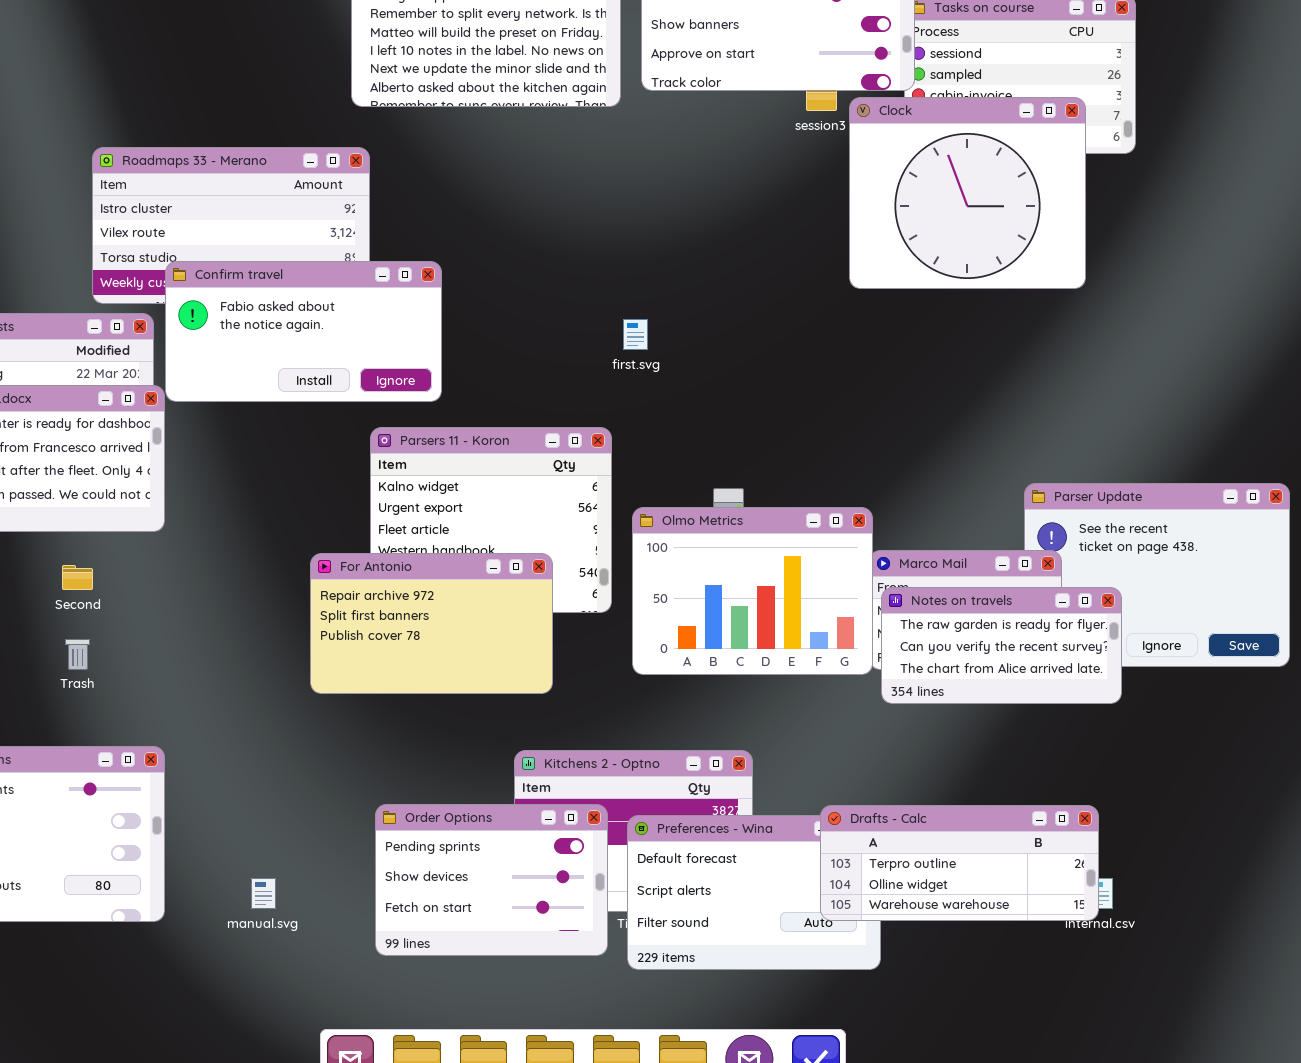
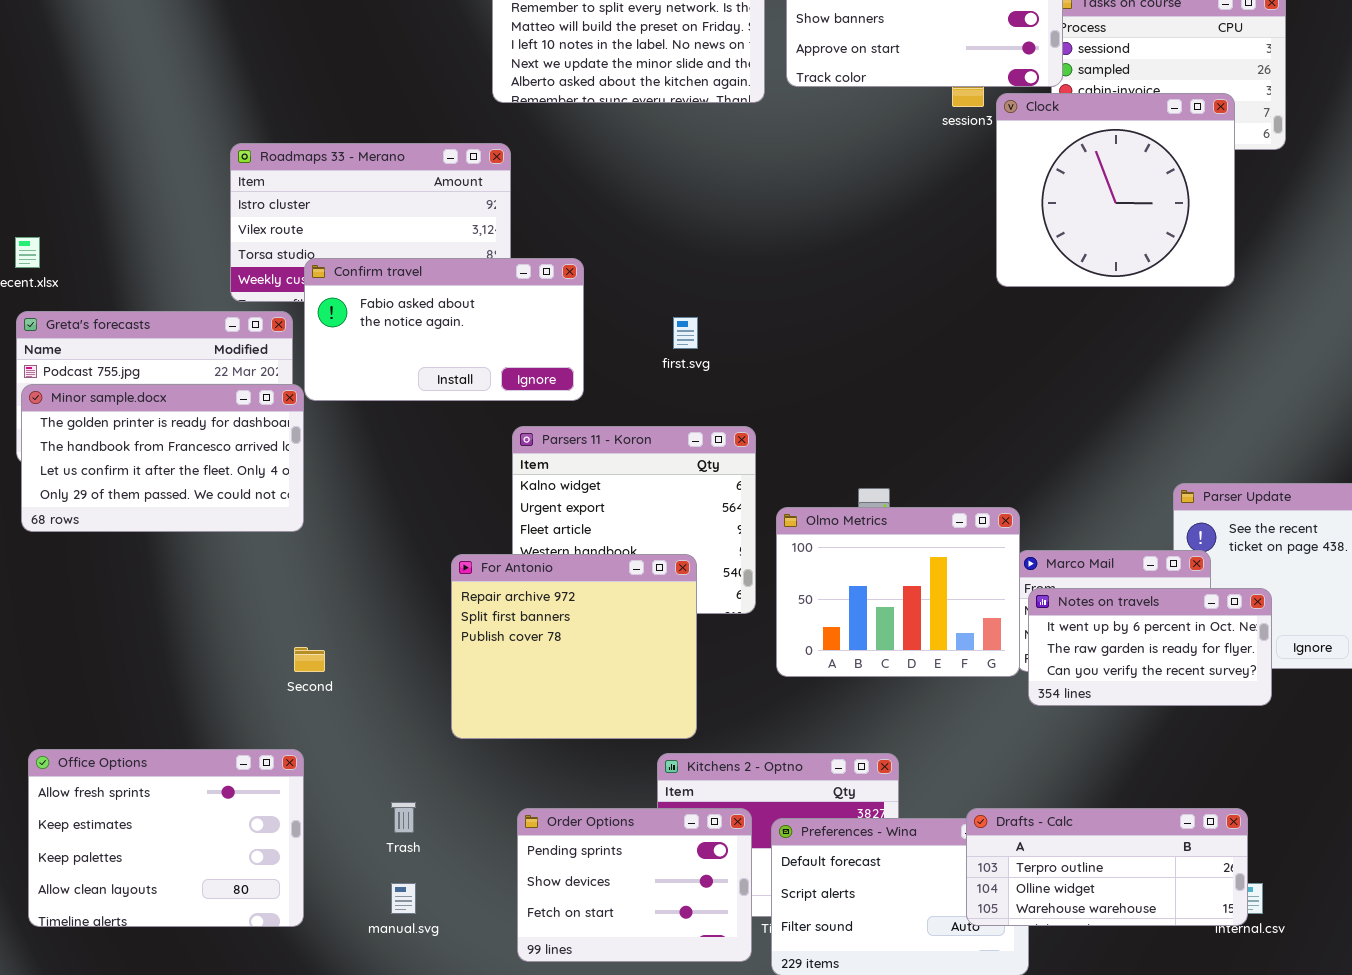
first.svg: [623,319,648,350] -> [673,317,698,349], moved
For Antonio: [310,553,553,694] -> [451,554,697,739], resized
Second: [62,565,93,590] -> [294,647,325,672], moved
Notes on travels: [881,587,1122,704] -> [1028,588,1272,706], scrolled up 1 row
Trash: [65,639,90,670] -> [391,802,416,833], moved

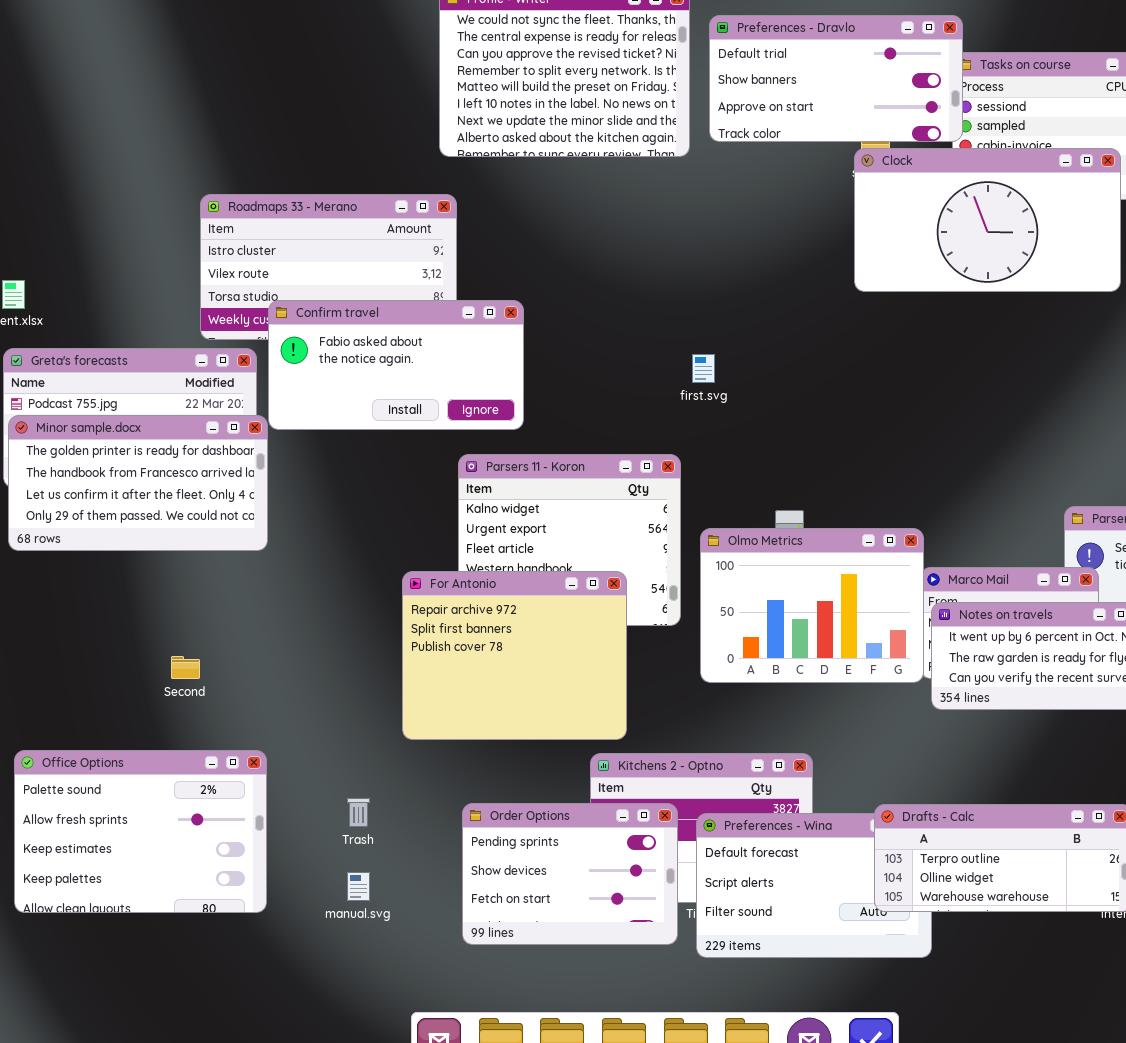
Clock: [996,93,1235,287] -> [854,148,1121,292], resized
first.svg: [673,317,698,349] -> [692,354,715,383], moved
Second: [294,647,325,672] -> [171,656,200,679], moved
Office Options: [28,749,304,927] -> [14,750,267,913], scrolled up 1 row

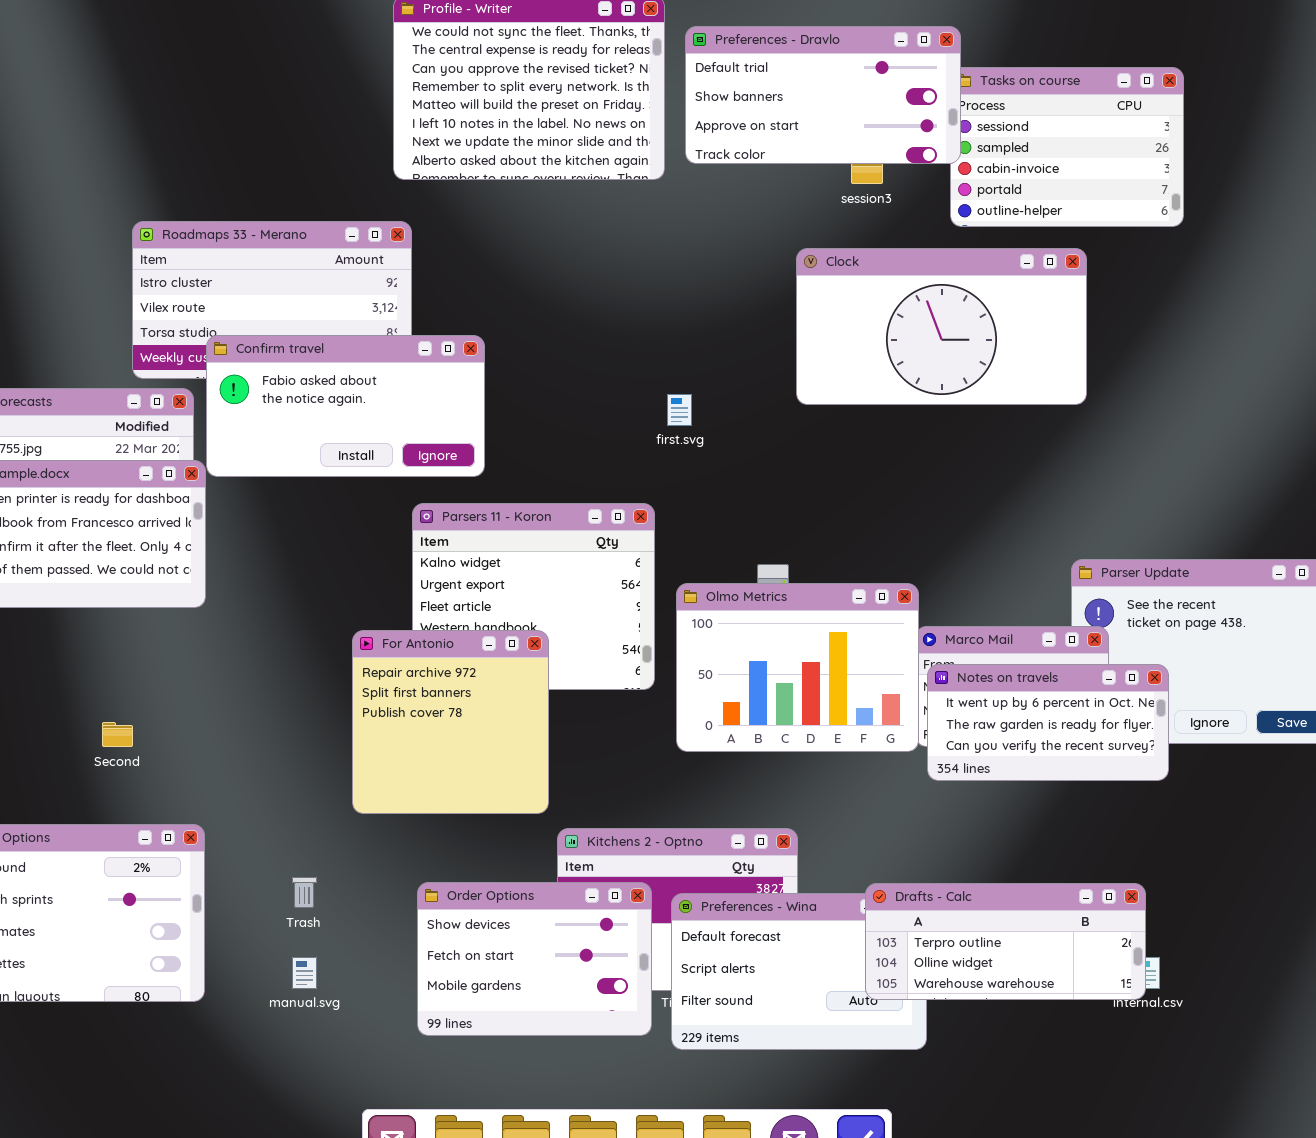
Clock: [854,148,1121,292] -> [796,248,1087,405], moved
For Antonio: [402,571,627,740] -> [352,630,549,814], resized
Order Options: [462,803,678,945] -> [417,882,652,1036], scrolled down 1 row

